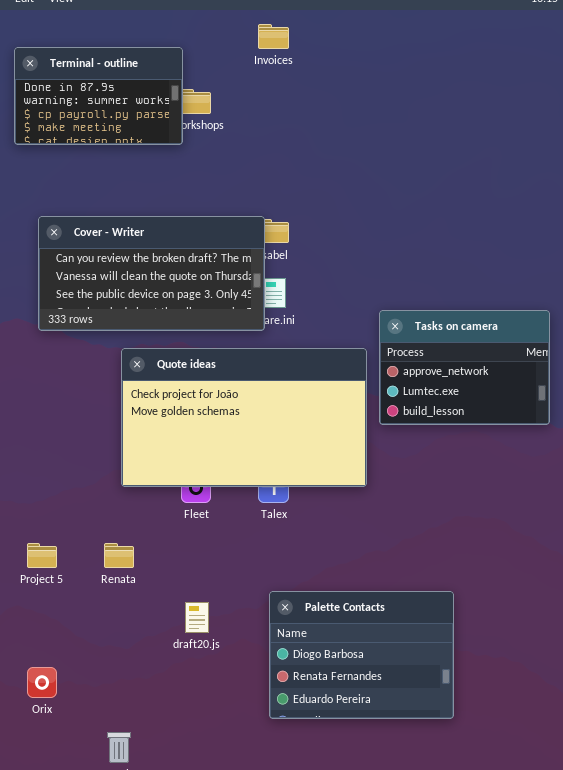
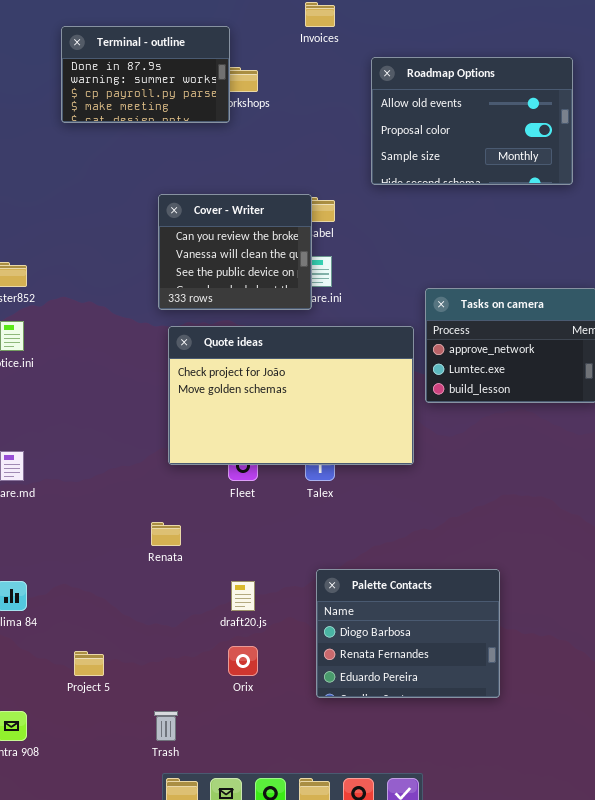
Roadmap Options: none -> [371,57,573,185], opened
Cover - Writer: [38,216,265,331] -> [158,194,312,310], resized
Project 5: [27,543,57,568] -> [74,651,104,676], moved
Orix: [27,667,57,698] -> [228,646,258,676], moved

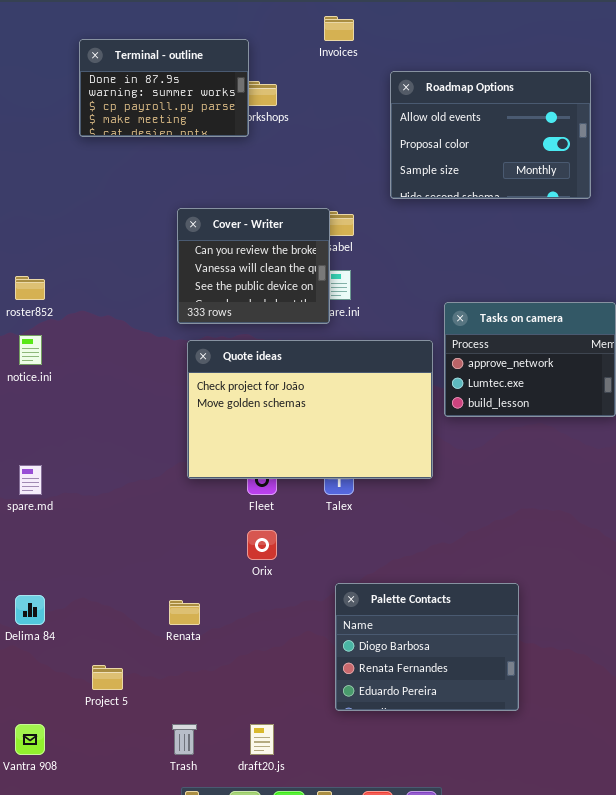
Renata: [151,522,181,546] -> [169,600,200,625], moved
draft20.js: [231,581,255,611] -> [250,724,274,755], moved
Orix: [228,646,258,676] -> [247,530,277,560], moved

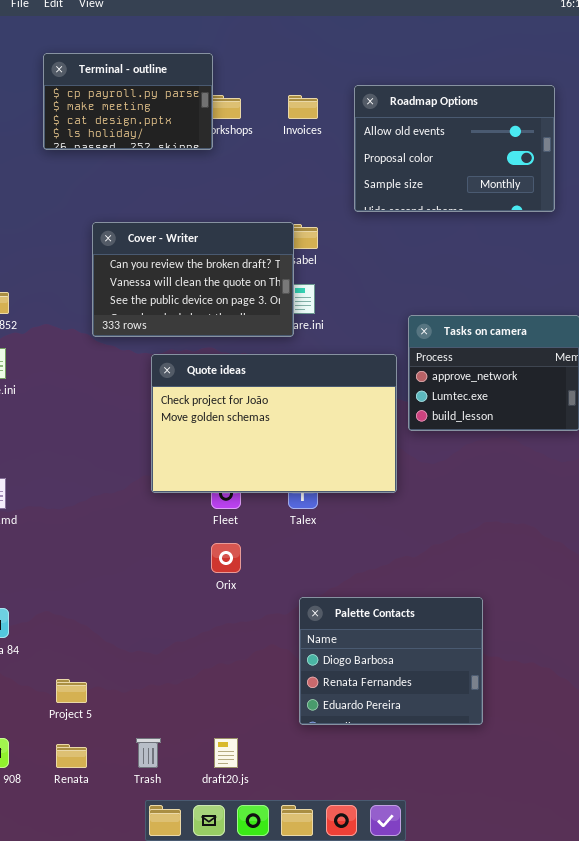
Invoices: [324,16,354,41] -> [288,95,318,119], moved
Terminal - outline: [79,39,249,137] -> [43,53,213,150], scrolled down 2 rows
Cover - Writer: [177,208,330,324] -> [92,222,294,337], resized
Renata: [169,600,200,625] -> [56,744,87,768], moved

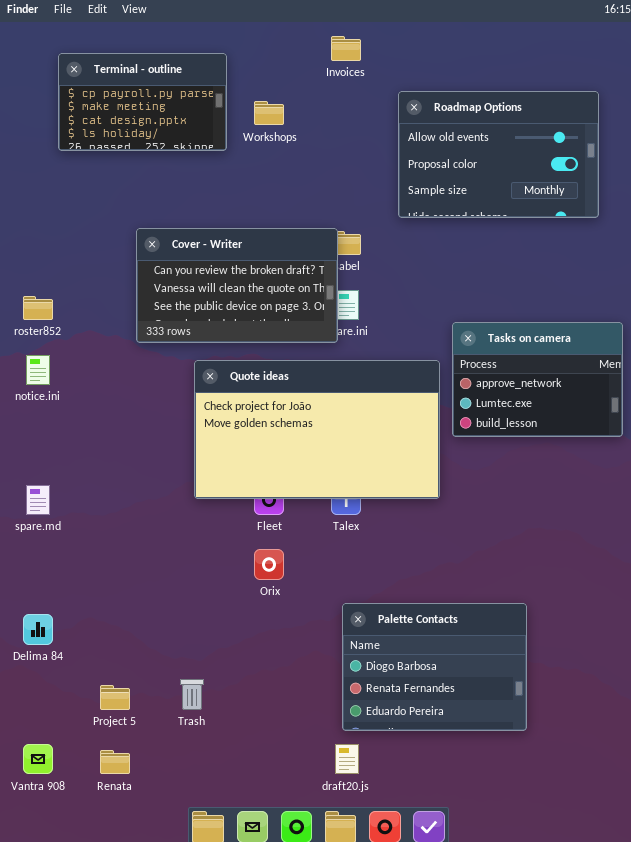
Terminal - outline: [43,53,213,150] -> [58,53,227,151], moved
Invoices: [288,95,318,119] -> [331,36,361,61], moved
Trash: [136,738,161,768] -> [180,679,204,710], moved
draft20.js: [214,738,238,768] -> [335,744,359,774], moved

